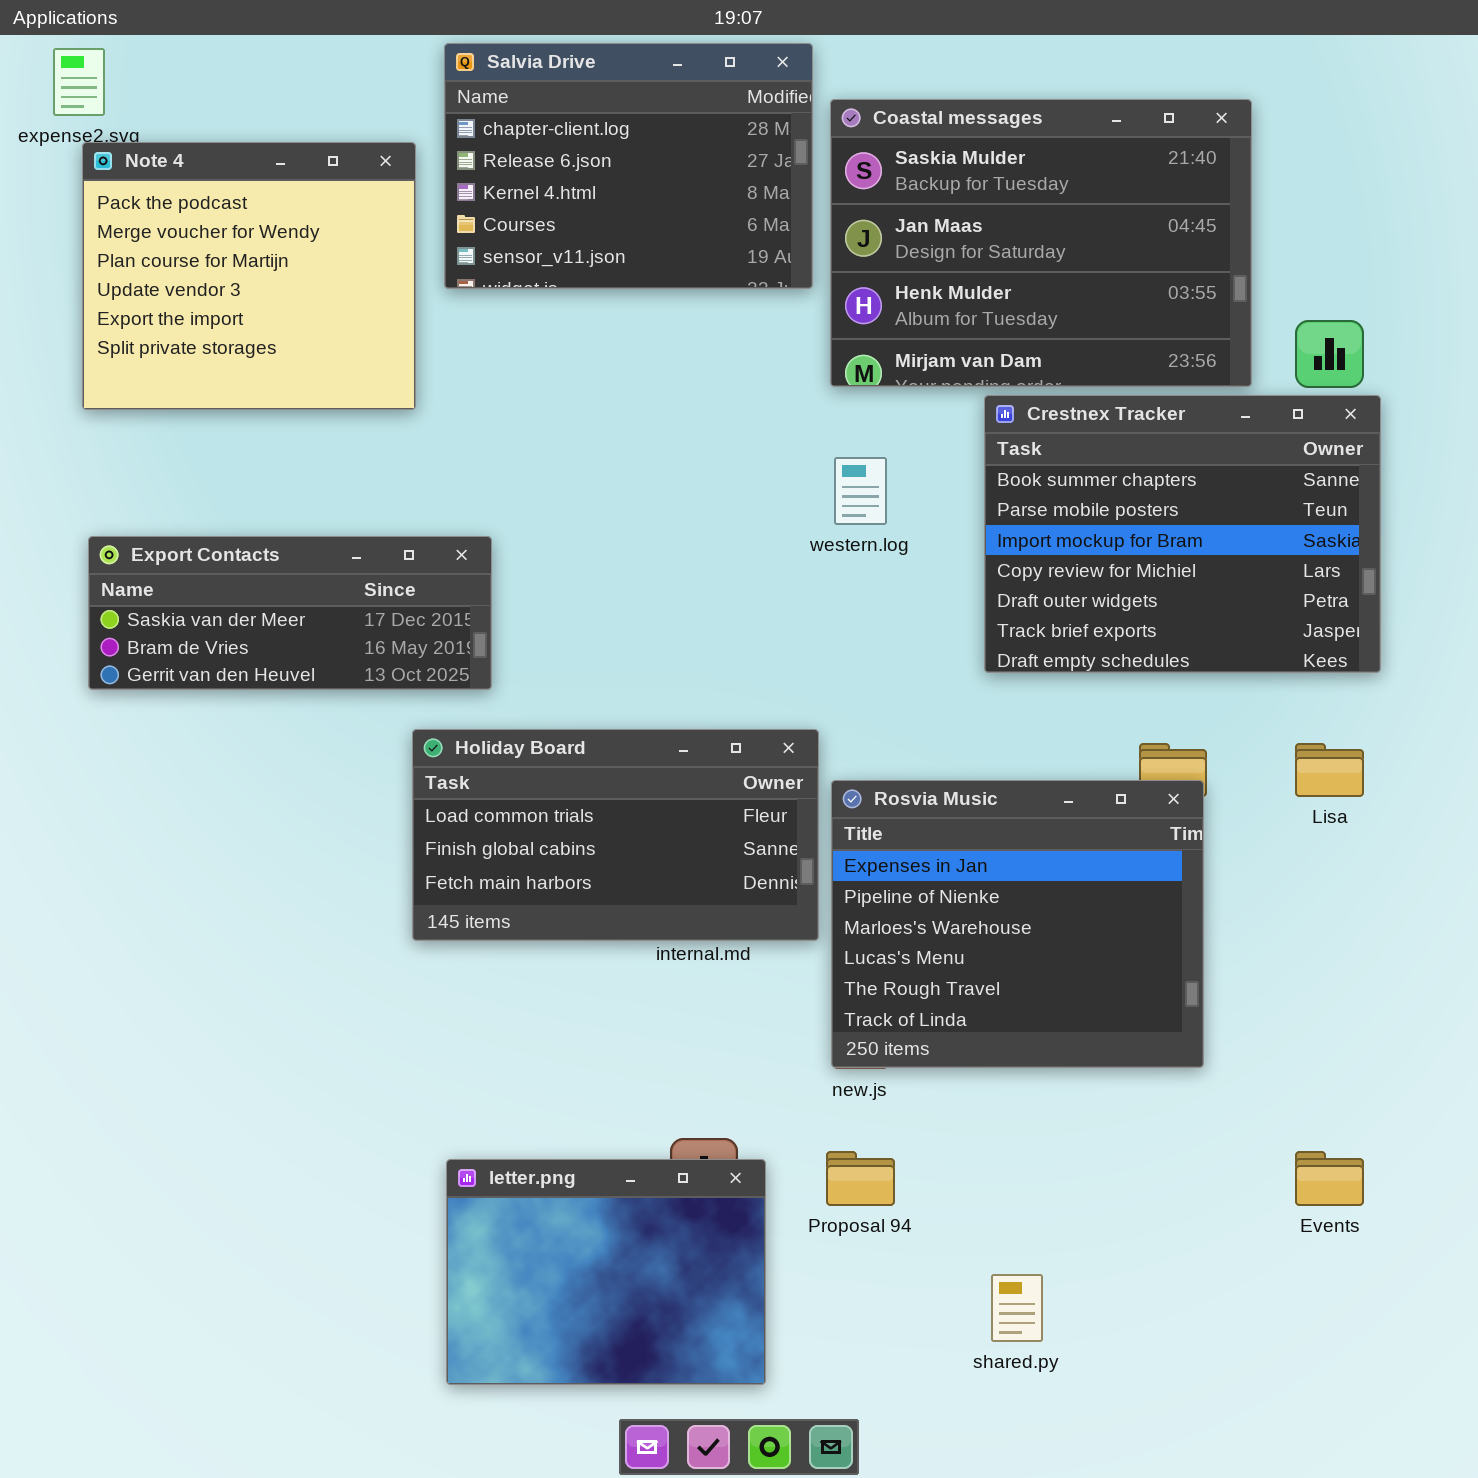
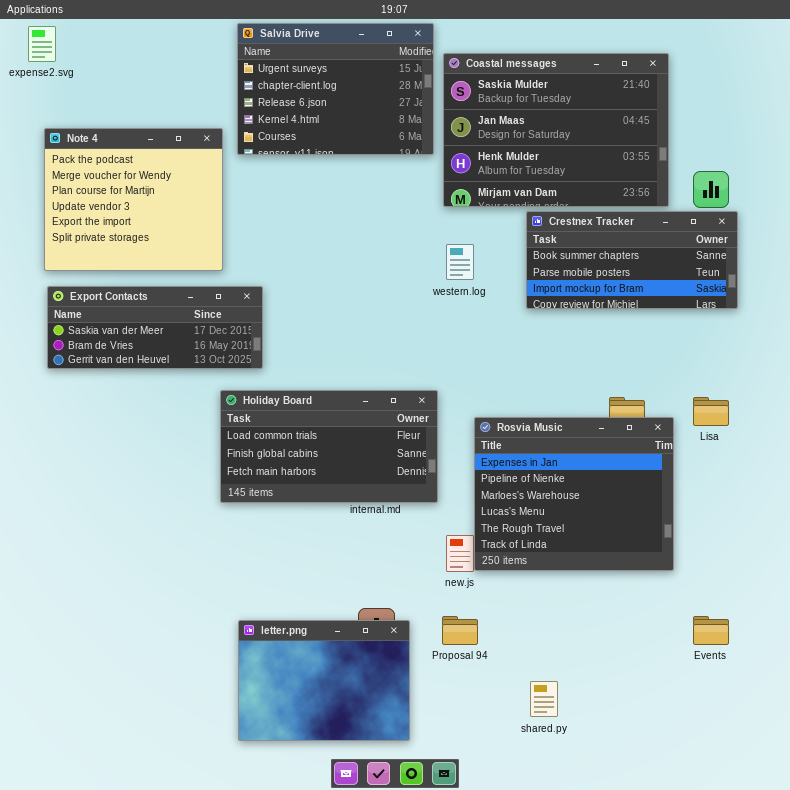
Salvia Drive: [444,43,813,289] -> [237,23,434,155], scrolled up 1 row
Note 4: [82,142,416,410] -> [44,128,223,271], moved
Crestnex Tracker: [984,395,1381,673] -> [526,211,738,309], resized
Rosvia Music: [831,780,1204,1068] -> [474,417,674,571], moved

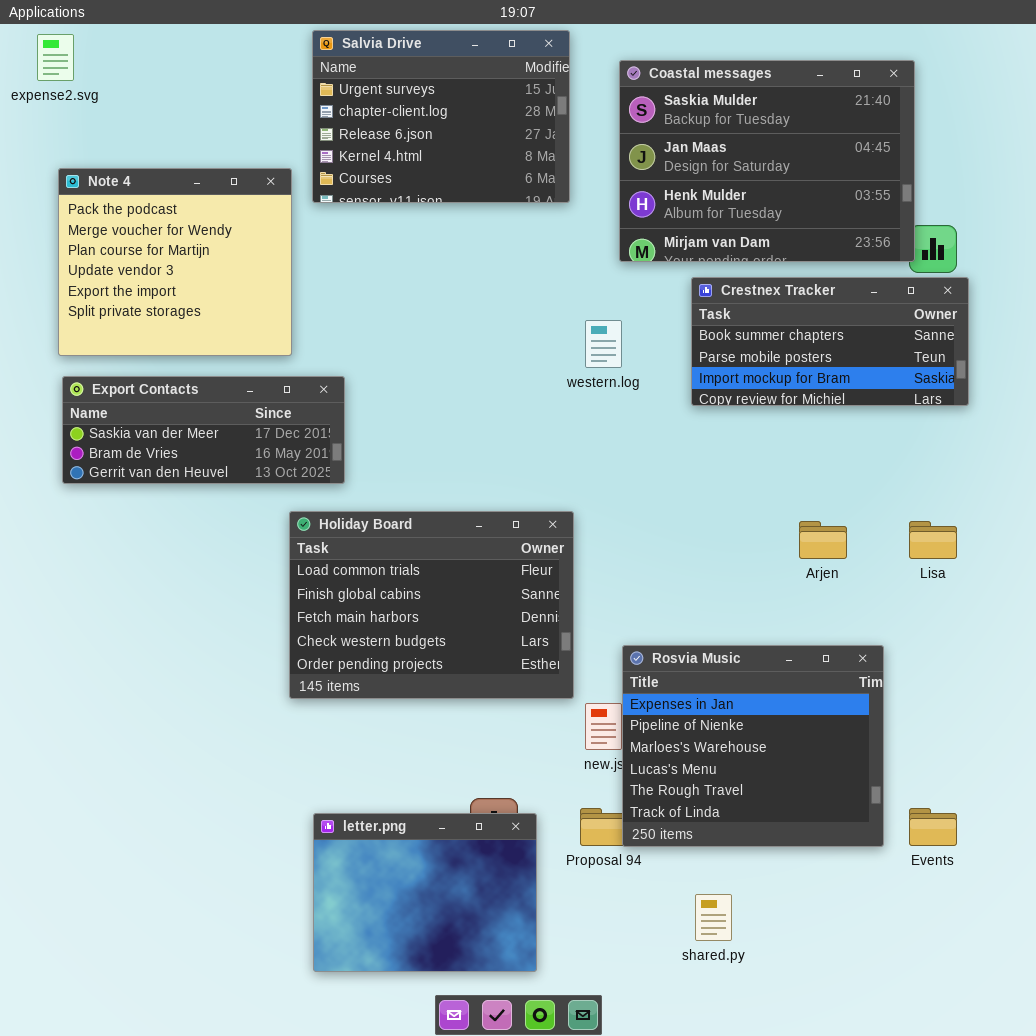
Coastal messages: [443,53,669,207] -> [619,60,915,262], moved
Holiday Board: [220,390,438,503] -> [289,511,574,699], resized
Rosvia Music: [474,417,674,571] -> [622,645,884,847], moved

